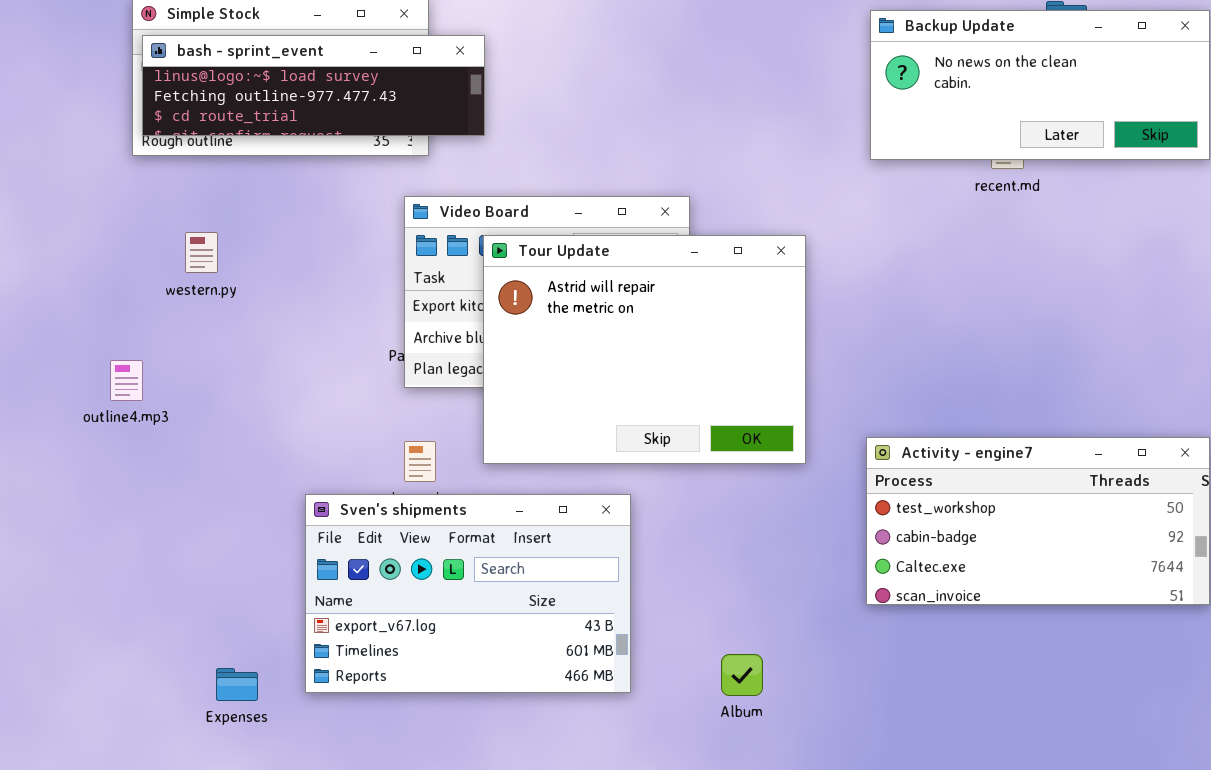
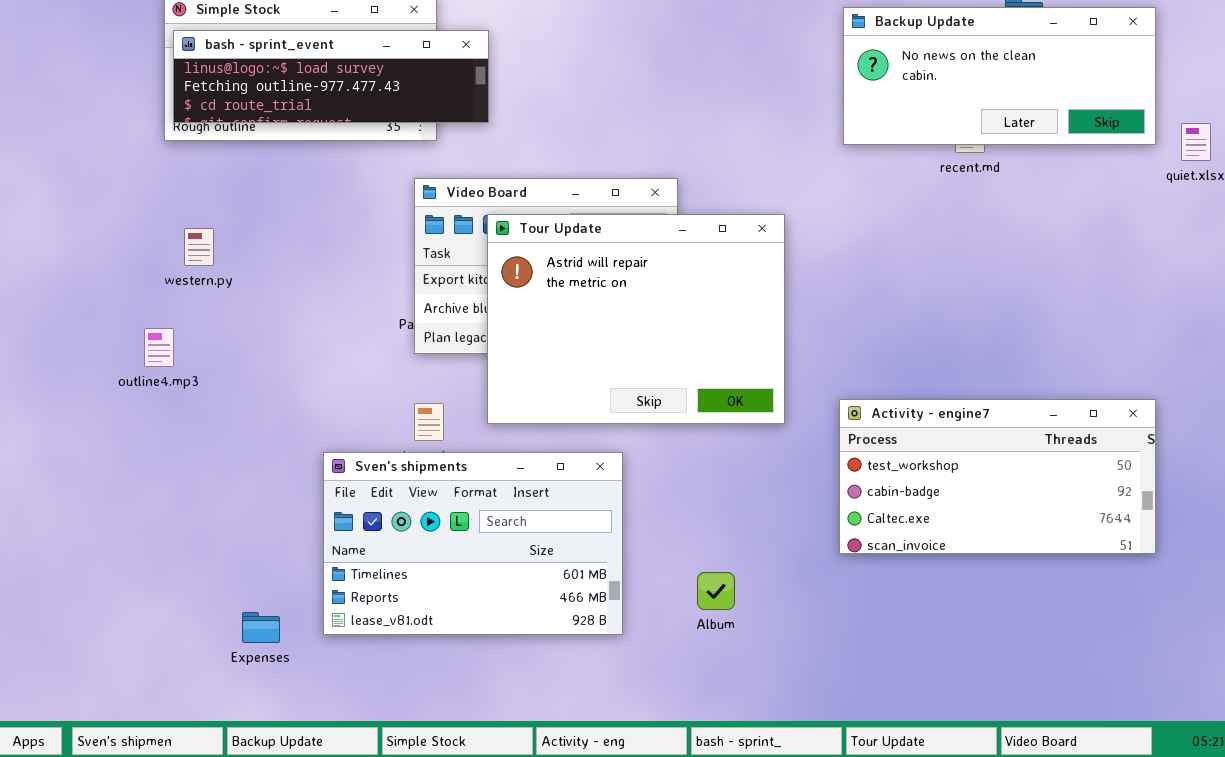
western.py: [185,232,218,273] -> [184,228,214,266], moved
Sven's shipments: [305,494,631,693] -> [323,452,623,635], scrolled down 1 row
Album: [721,654,763,696] -> [697,572,735,610], moved

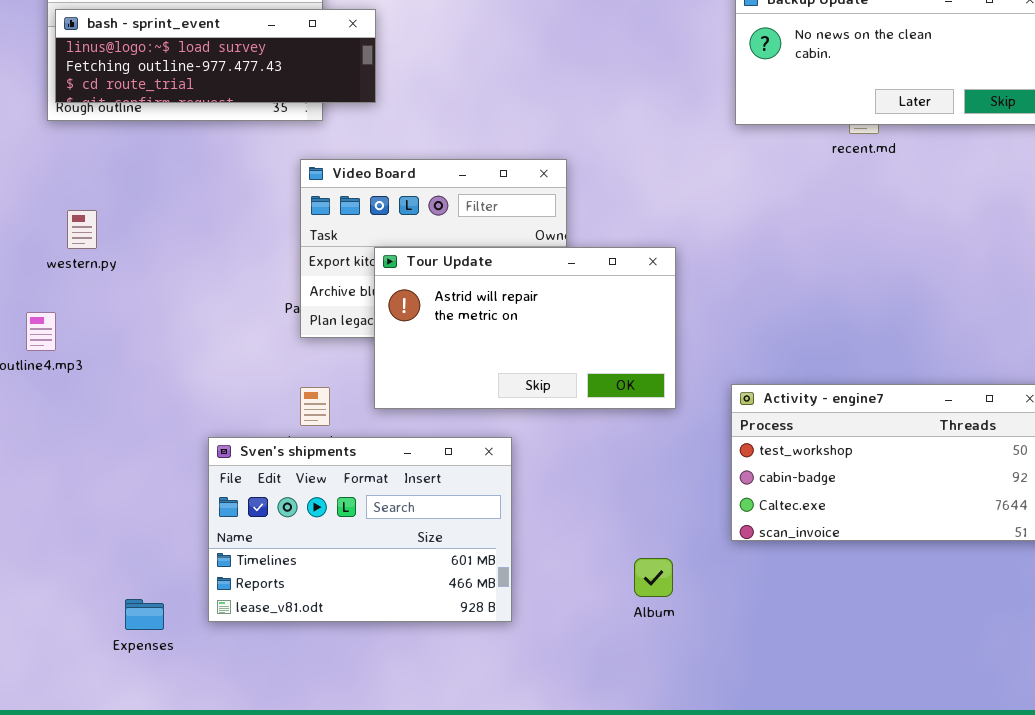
Tour Update: [487,214,785,424] -> [374,247,676,409], resized
Album: [697,572,735,610] -> [634,558,673,597], moved

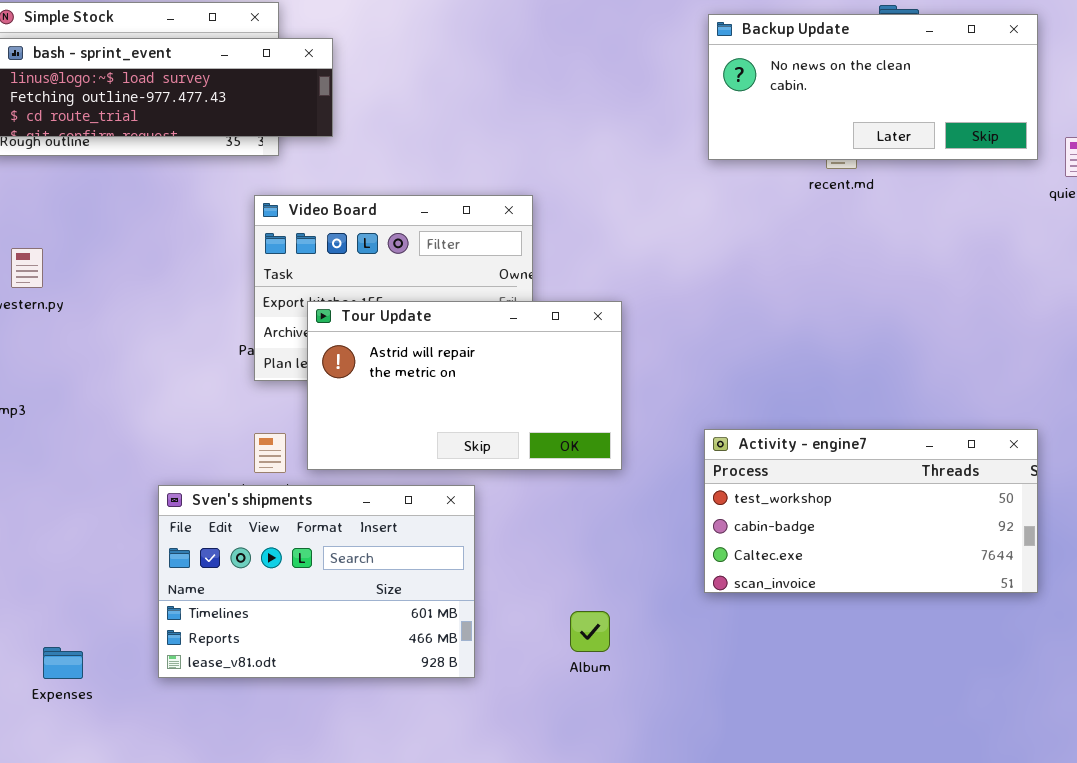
Tour Update: [374,247,676,409] -> [307,301,622,470], moved
Album: [634,558,673,597] -> [570,611,610,652], moved
Expenses: [125,599,164,630] -> [43,647,83,679], moved

